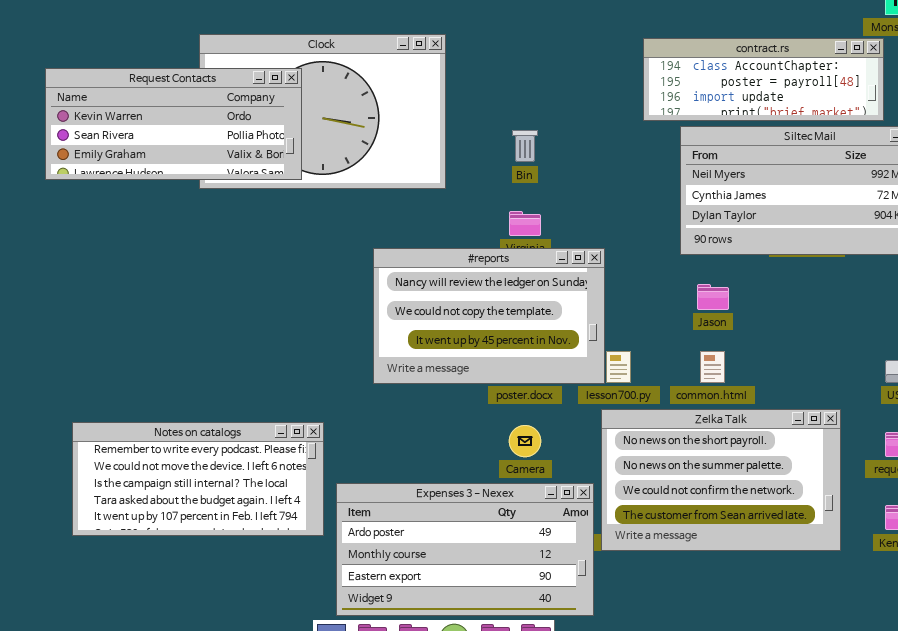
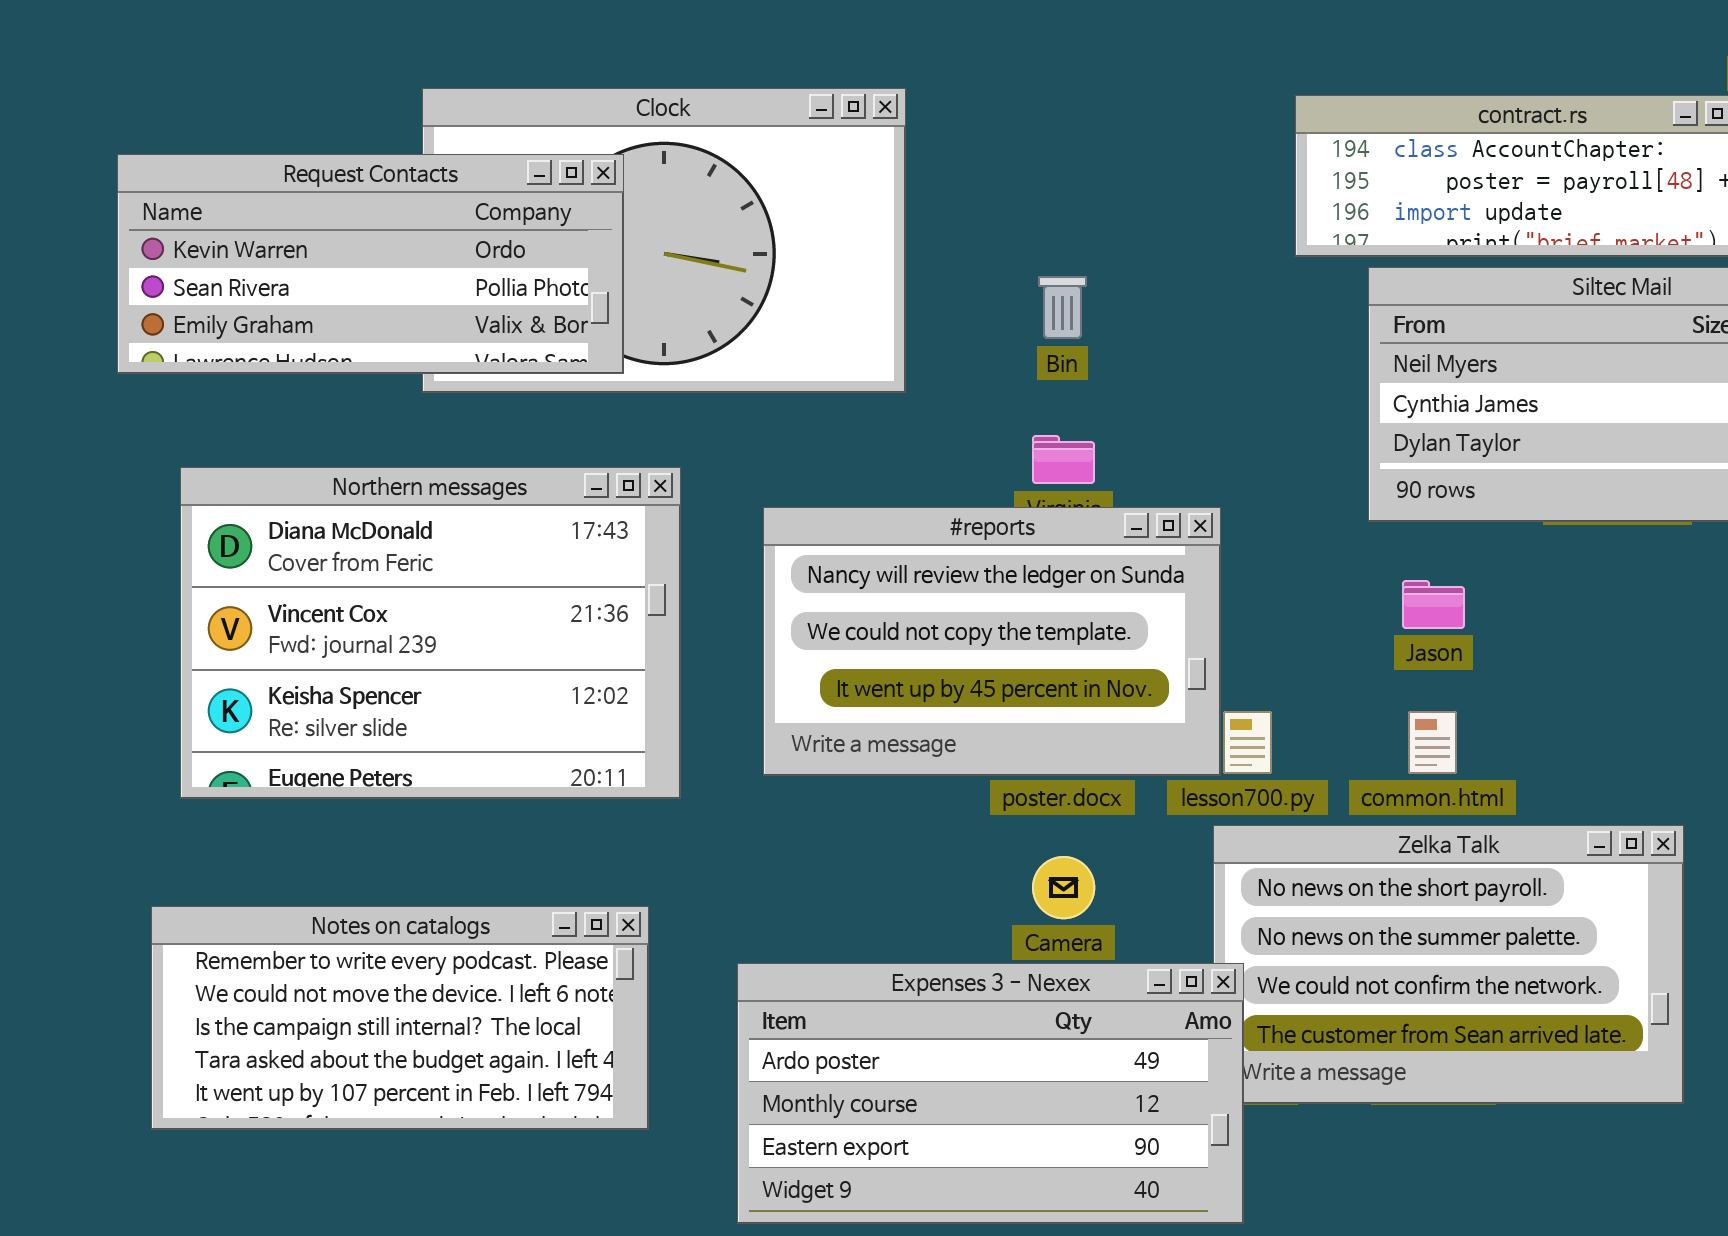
Northern messages: none -> [180,467,681,799], opened
Notes on catalogs: [72,422,324,536] -> [151,906,649,1130], moved
Expenses 3 - Nexex: [336,483,594,616] -> [737,963,1244,1224], moved

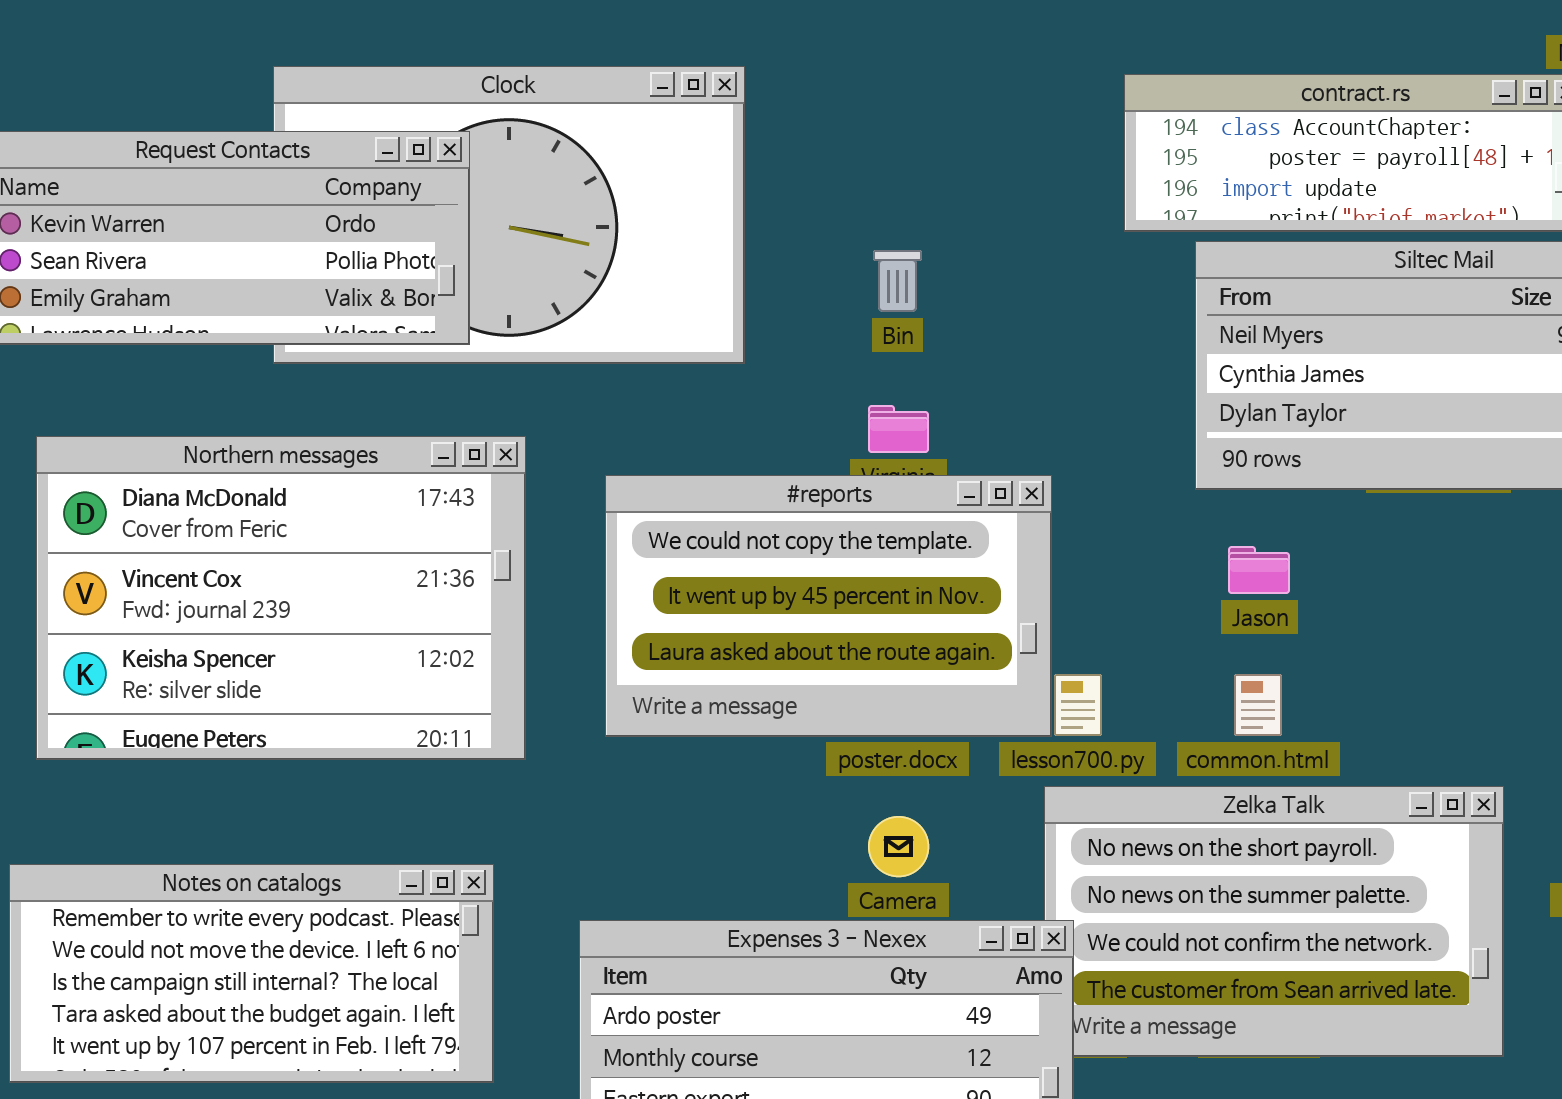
#reports: [763,507,1221,776] -> [605,475,1052,737], scrolled down 1 row

